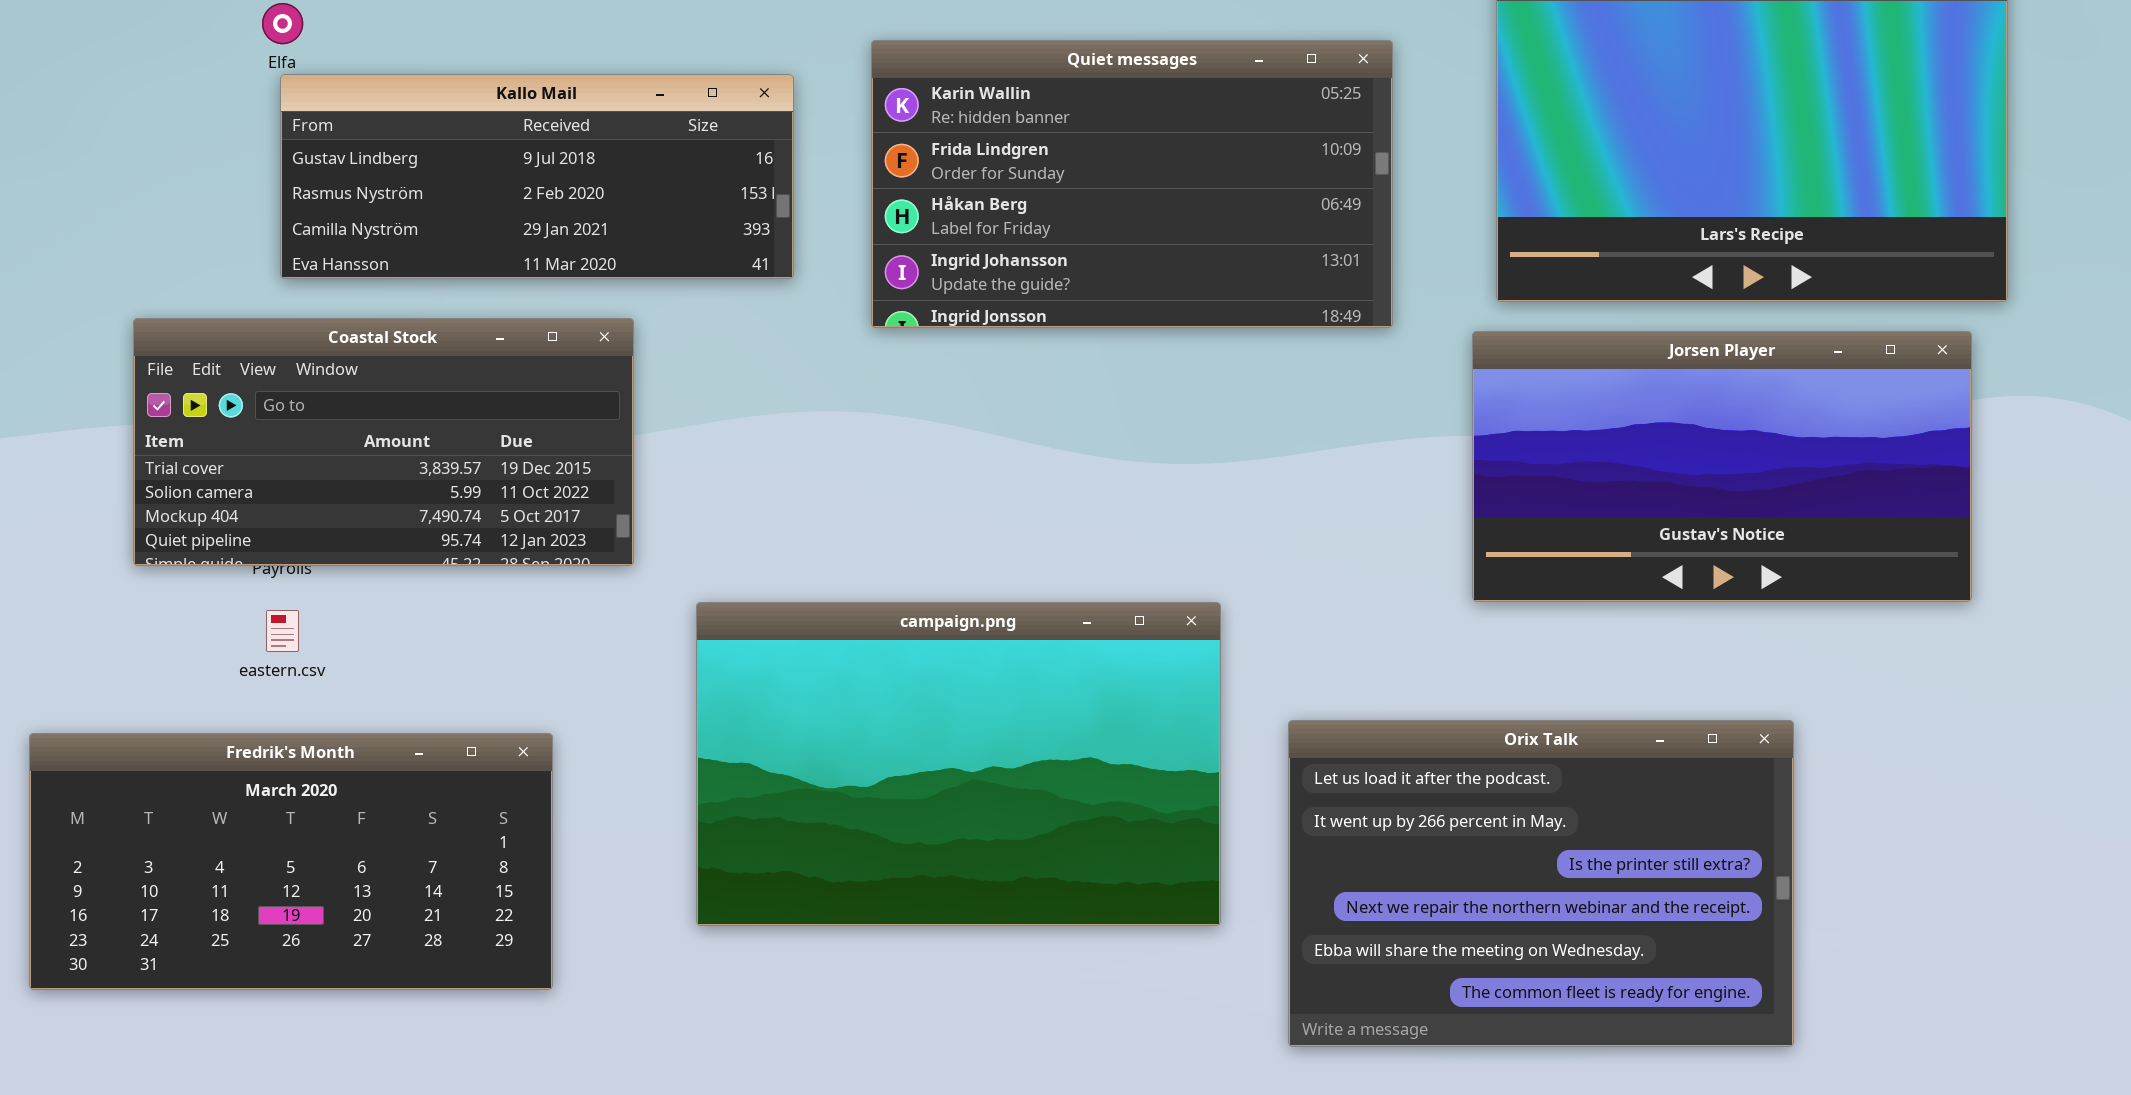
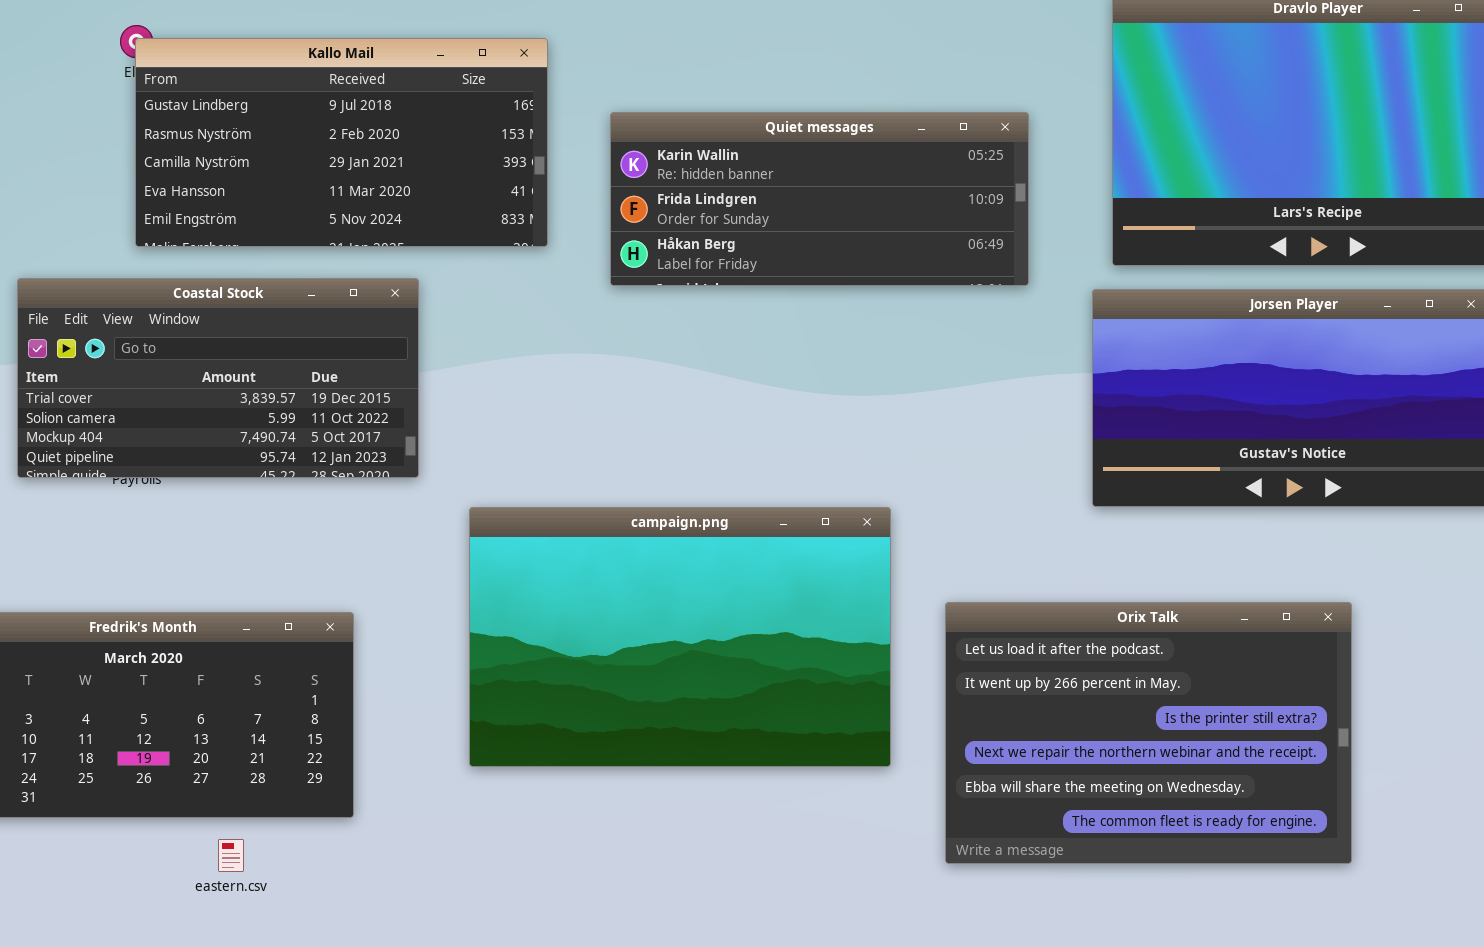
Quiet messages: [871,40,1393,328] -> [610,112,1029,286], resized
Kallo Mail: [280,74,794,279] -> [135,38,548,247], resized
eastern.csv: [266,610,299,652] -> [218,839,244,872], moved

